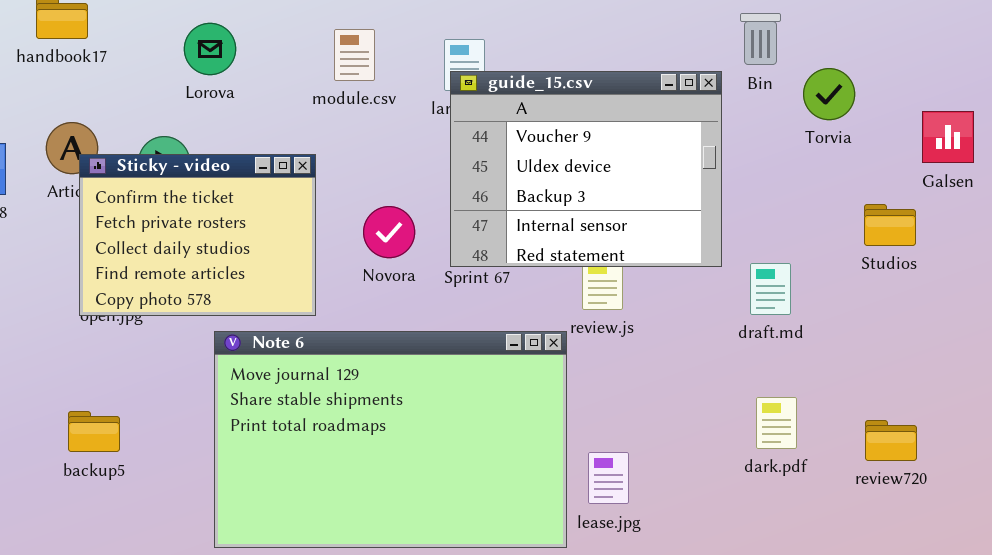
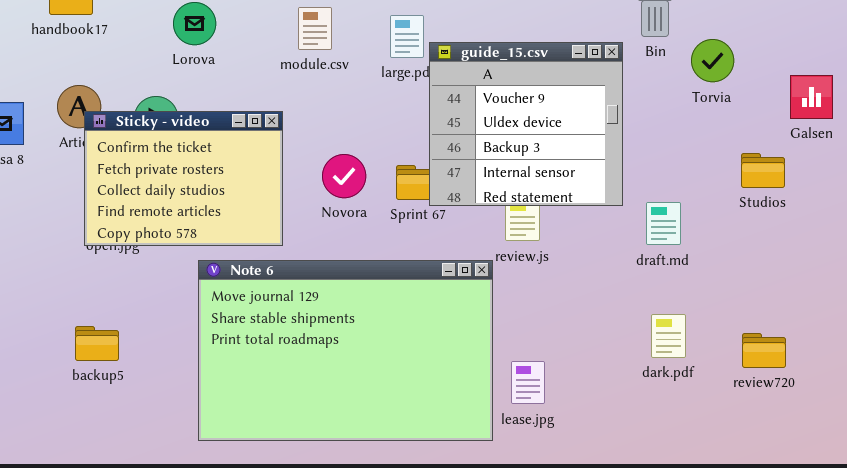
guide_15.csv: [450,71,722,267] -> [429,42,623,206], resized

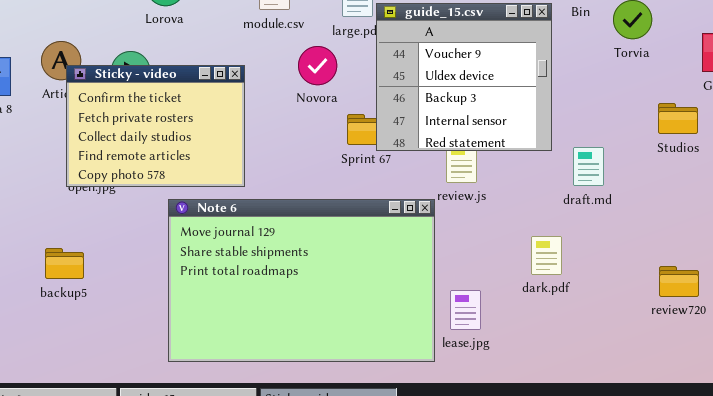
Novora: [322,154,366,198] -> [298,46,337,85], moved
dark.pdf: [651,314,686,358] -> [531,236,562,275], moved
backup5: [75,326,119,361] -> [45,248,84,279], moved

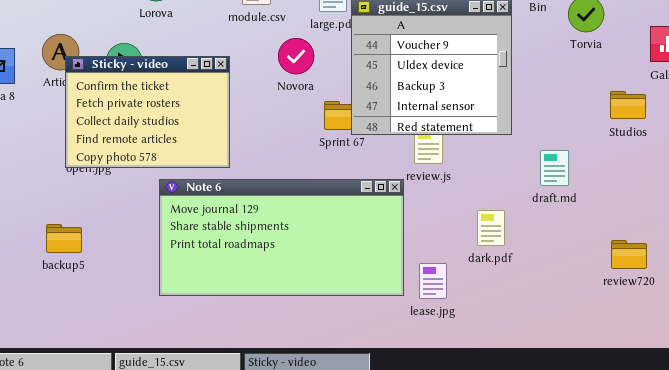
draft.md: [573,147,604,186] -> [540,150,569,186], moved
Note 6: [168,199,435,362] -> [159,179,404,296], resized
dark.pdf: [531,236,562,275] -> [477,210,505,246], moved

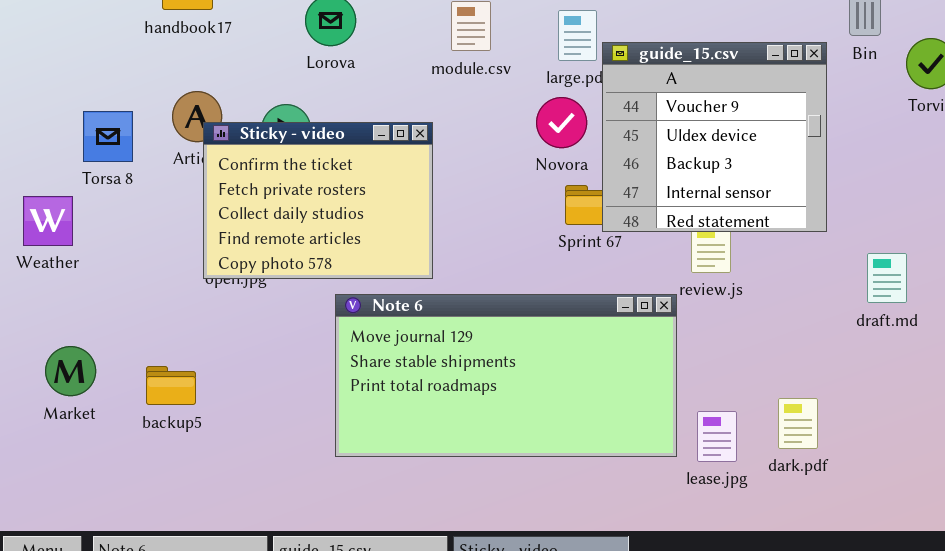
Novora: [278,38,314,74] -> [536,97,587,148], moved
dark.pdf: [477,210,505,246] -> [778,398,818,449], moved
backup5: [46,224,82,253] -> [146,366,196,405], moved

